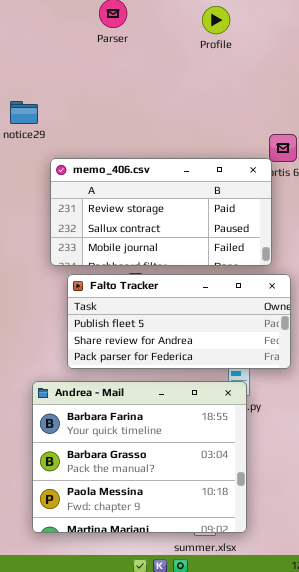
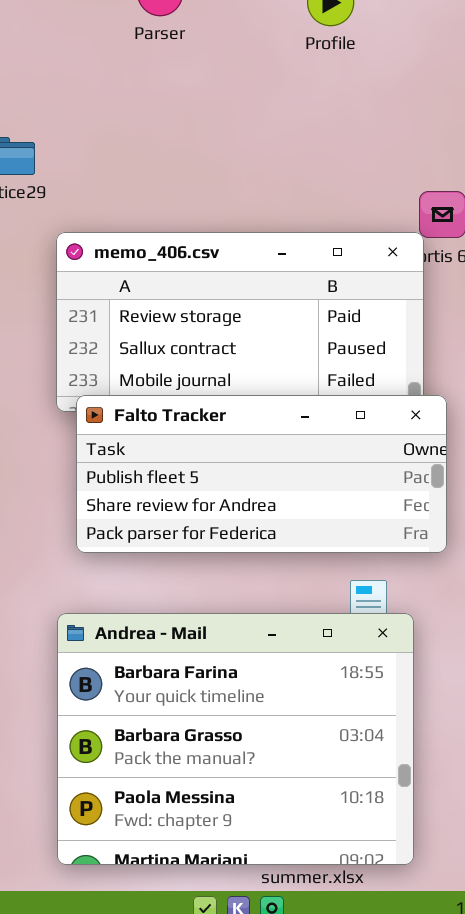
Falto Tracker: [67,274,291,369] -> [76,395,447,553], moved
Andrea - Mail: [32,381,247,533] -> [57,613,414,865], moved

